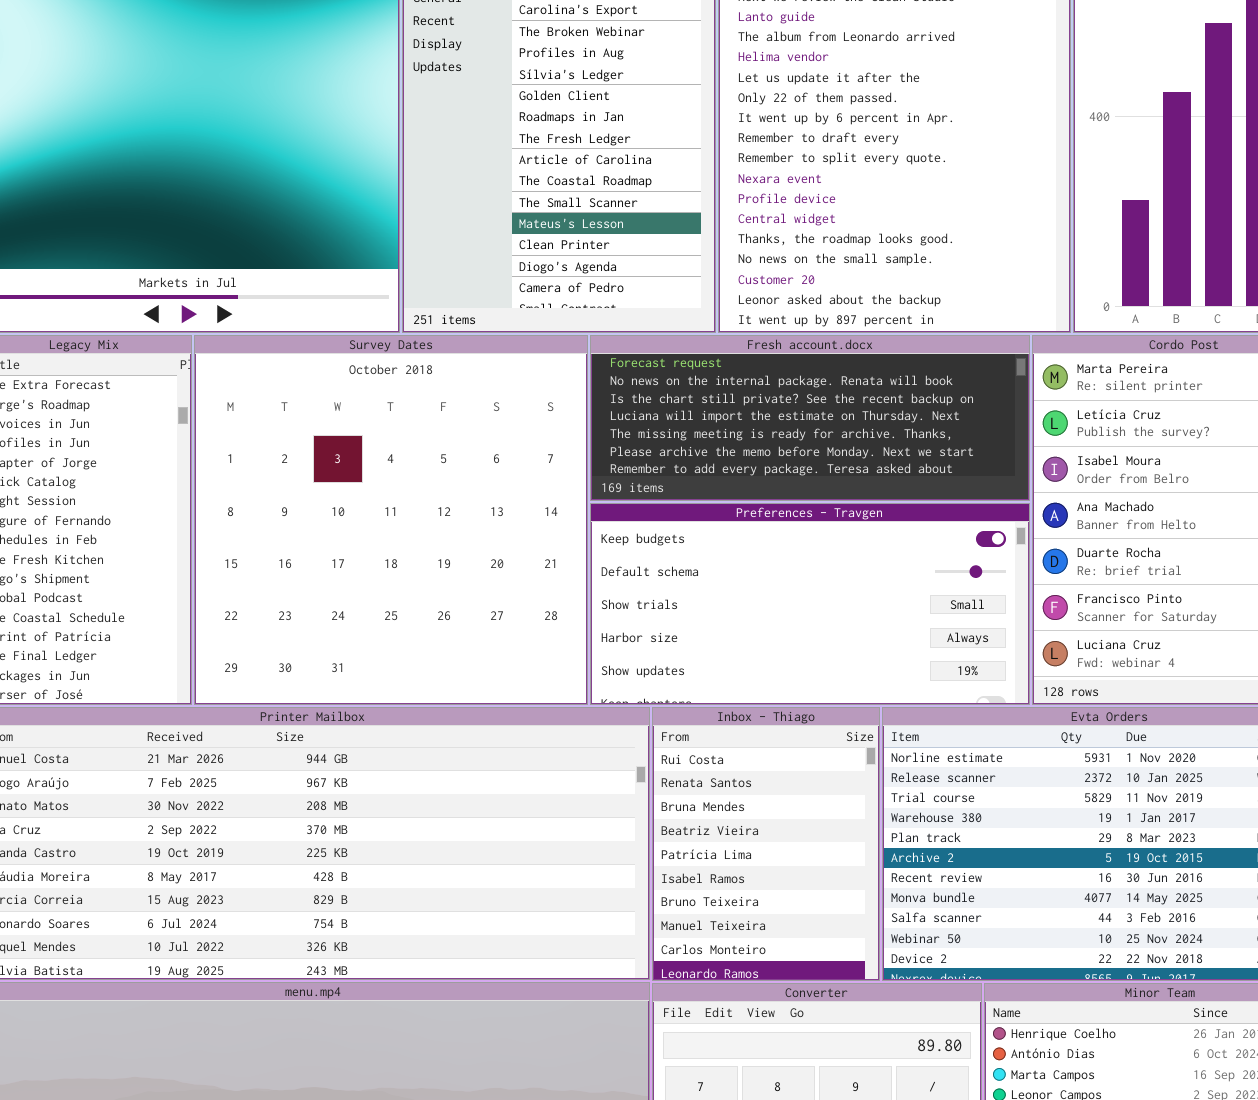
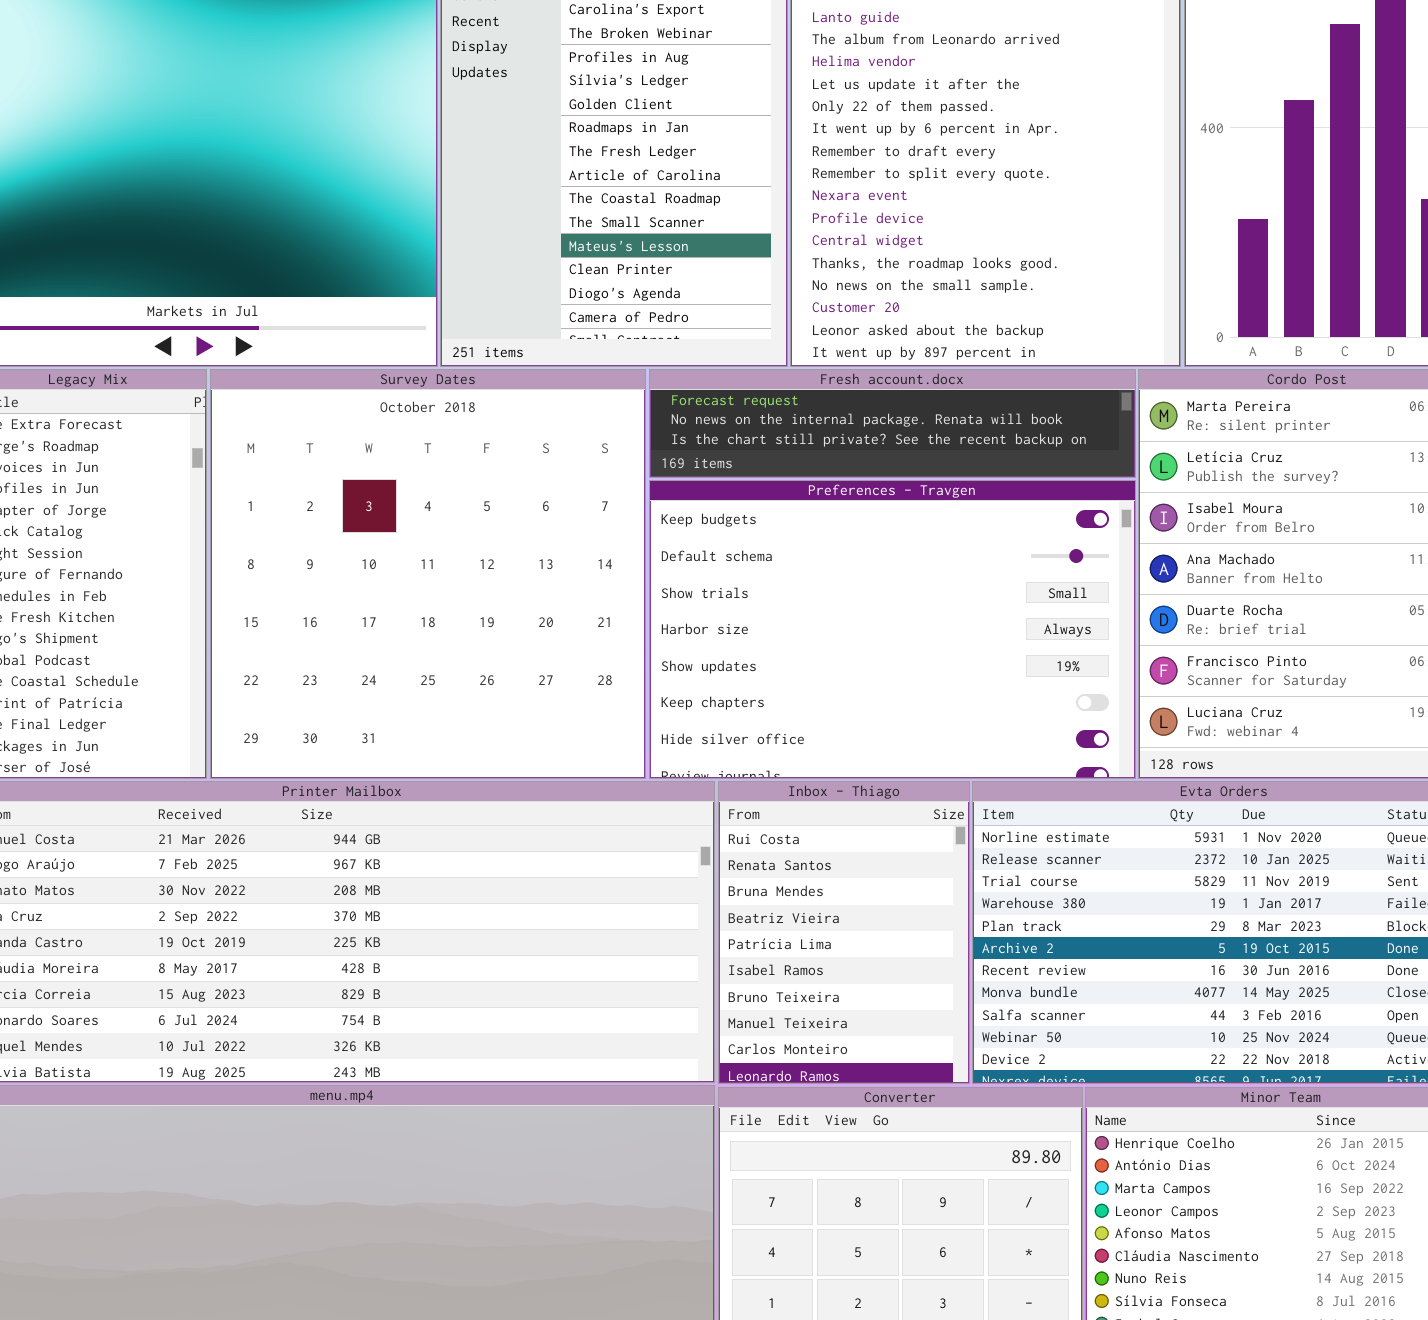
Fresh account.docx: [590,335,1030,501] -> [649,369,1136,478], resized
Preferences - Travgen: [590,503,1030,705] -> [649,480,1136,779], resized

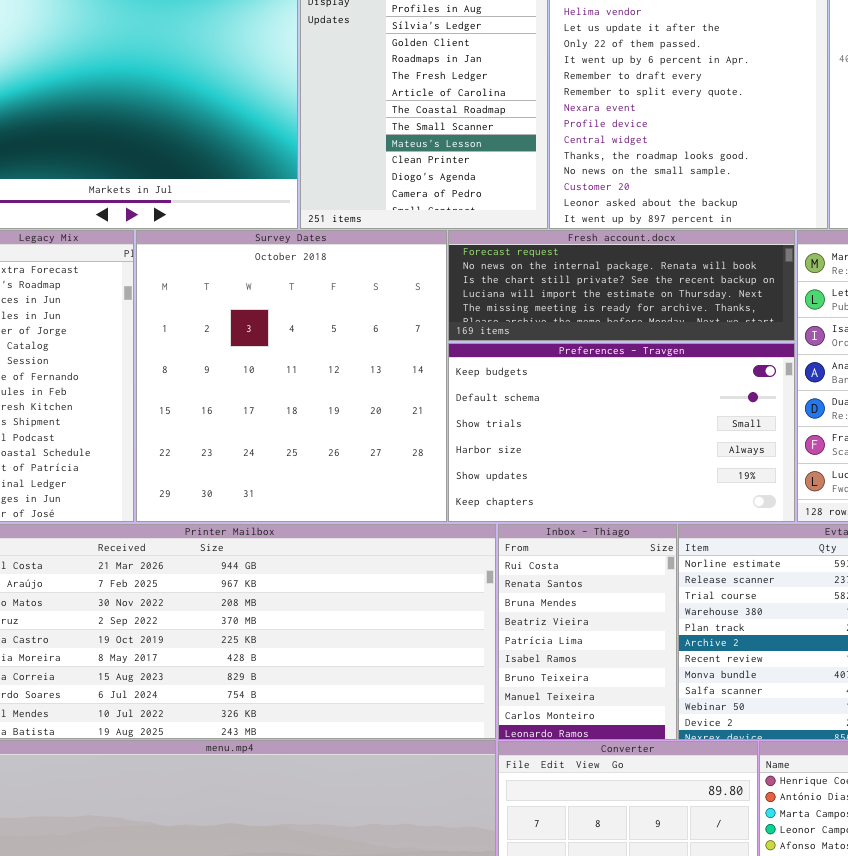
Fresh account.docx: [649,369,1136,478] -> [448,230,795,341], resized
Preferences - Travgen: [649,480,1136,779] -> [448,343,795,522], resized

